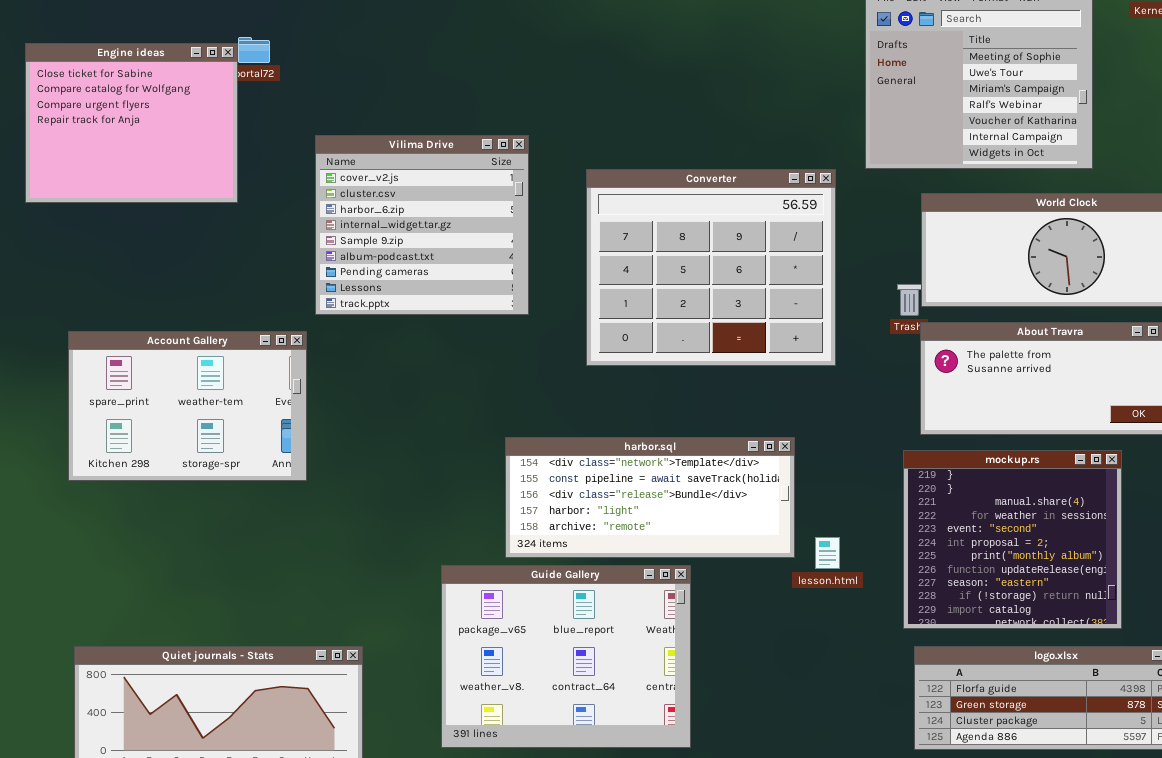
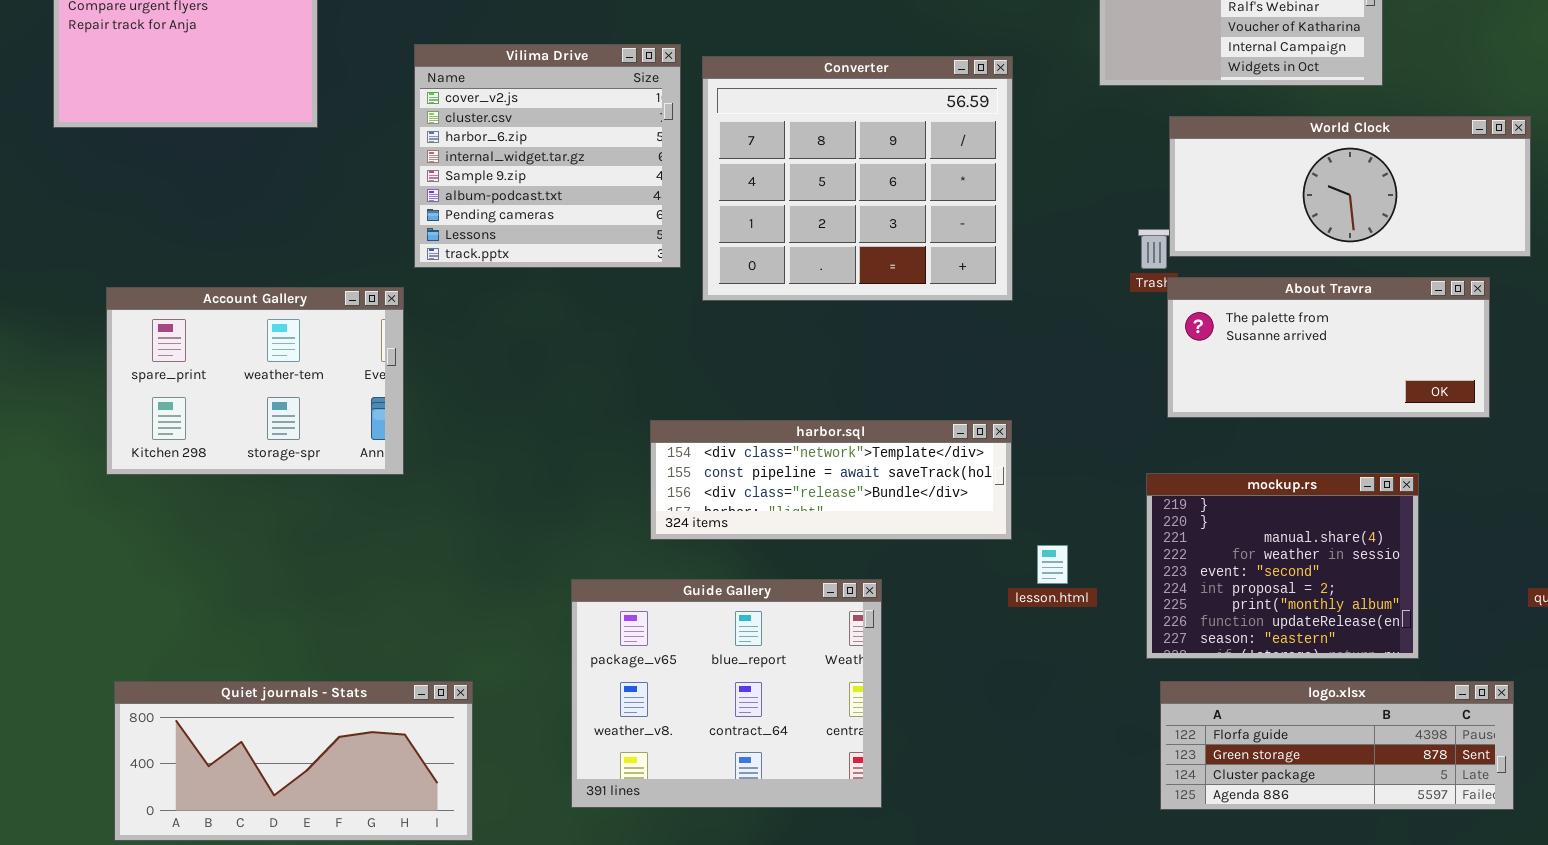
Converter: [586,169,836,366] -> [702,56,1013,301], moved
harbor.sql: [505,437,795,558] -> [650,420,1012,540], resized
mockup.rs: [903,450,1122,629] -> [1146,473,1419,659], resized

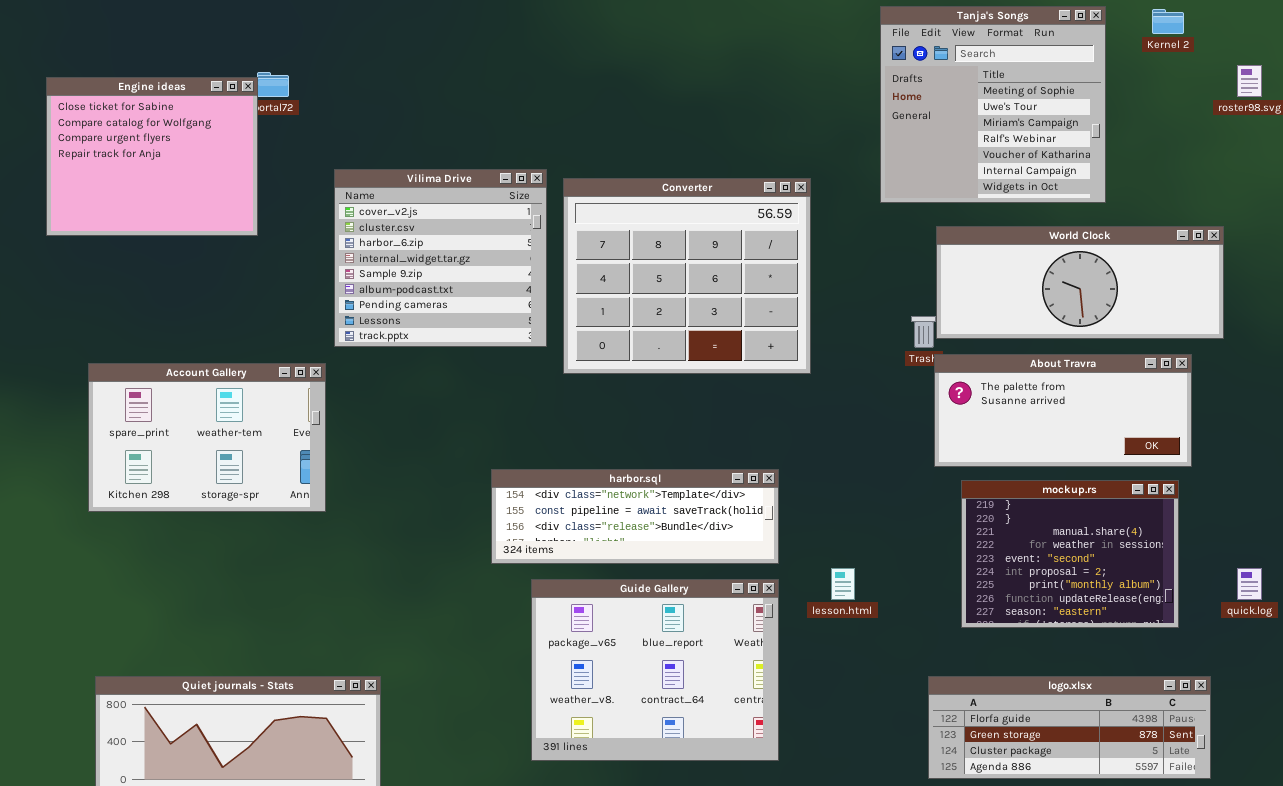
harbor.sql: [650,420,1012,540] -> [491,469,779,564], moved
mockup.rs: [1146,473,1419,659] -> [961,480,1179,628], moved
Guide Gallery: [571,579,882,808] -> [531,579,779,761], moved

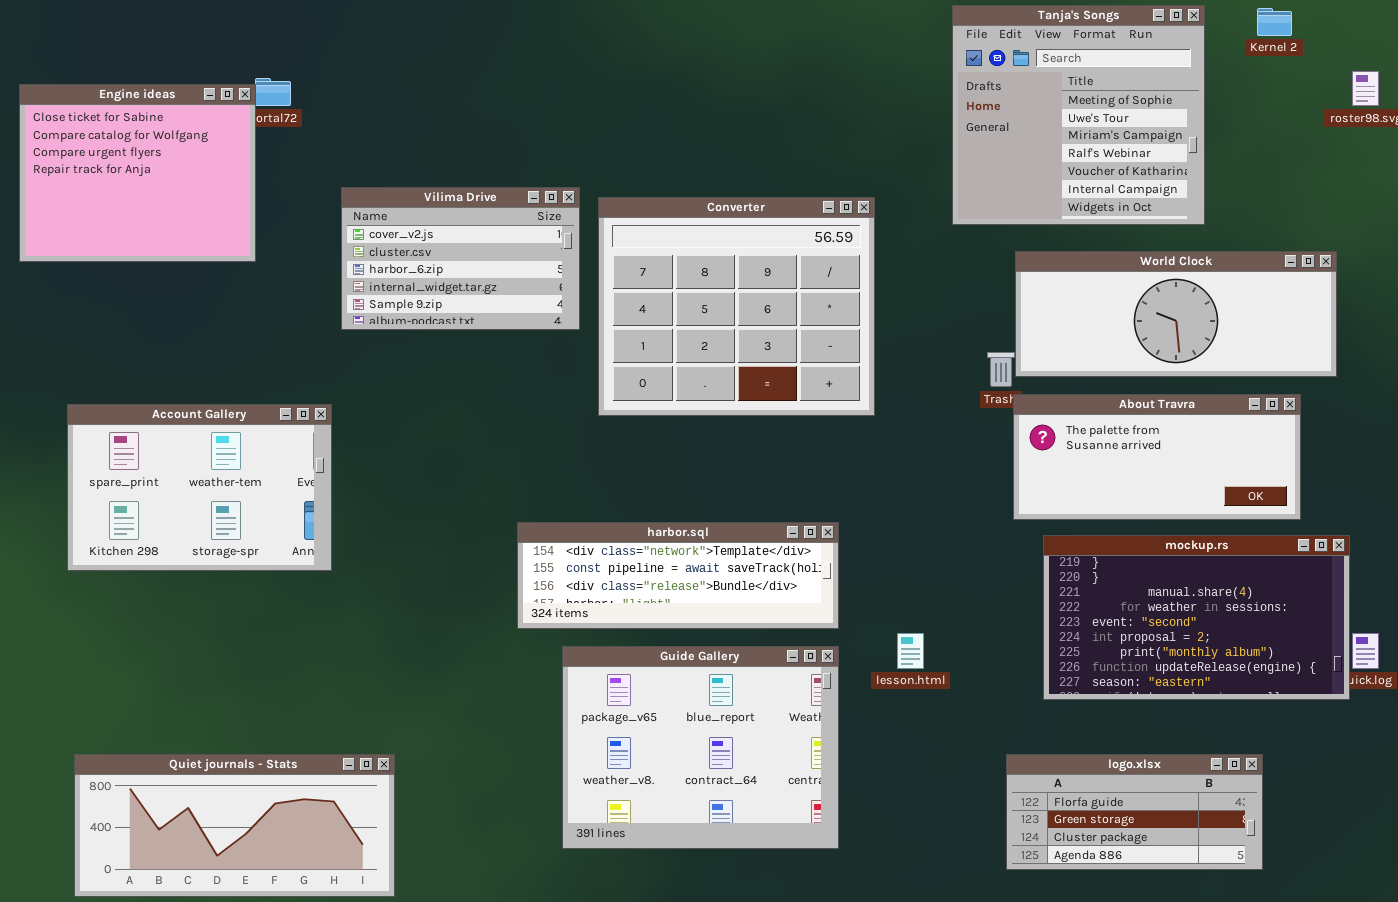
Vilima Drive: [334,169,547,347] -> [341,187,580,330], resized
mockup.rs: [961,480,1179,628] -> [1043,535,1350,700], resized
logo.xlsx: [928,676,1211,779] -> [1006,754,1263,870], resized

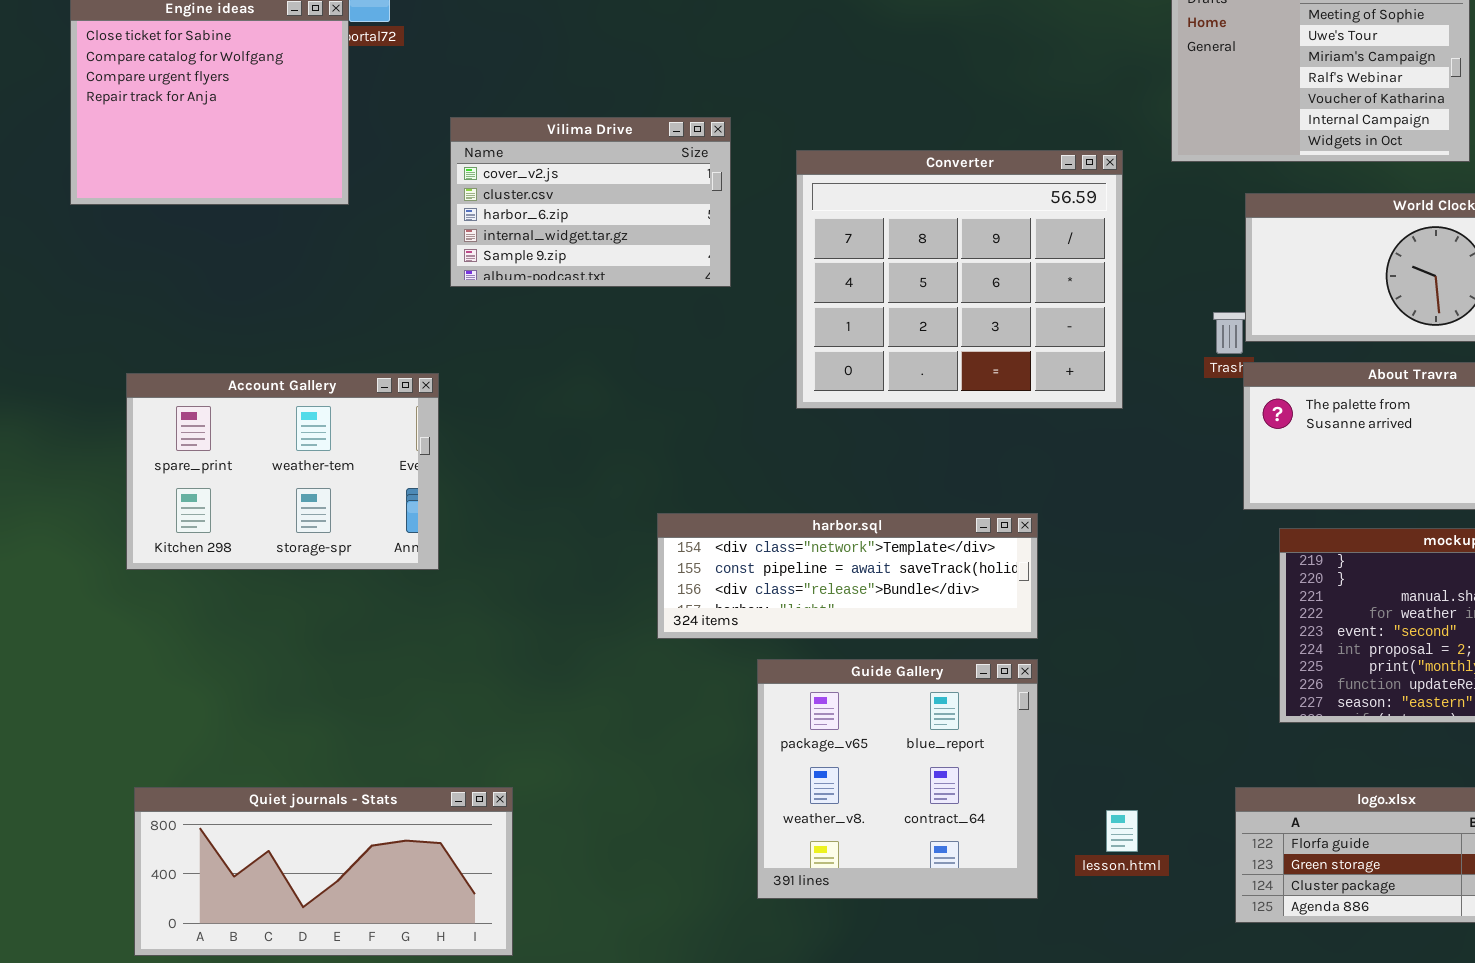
Converter: [598,197,875,416] -> [796,150,1123,409], moved
lesson.html: [897,633,924,669] -> [1106,810,1138,852], moved
Guide Gallery: [562,646,839,849] -> [757,659,1038,899], resized

